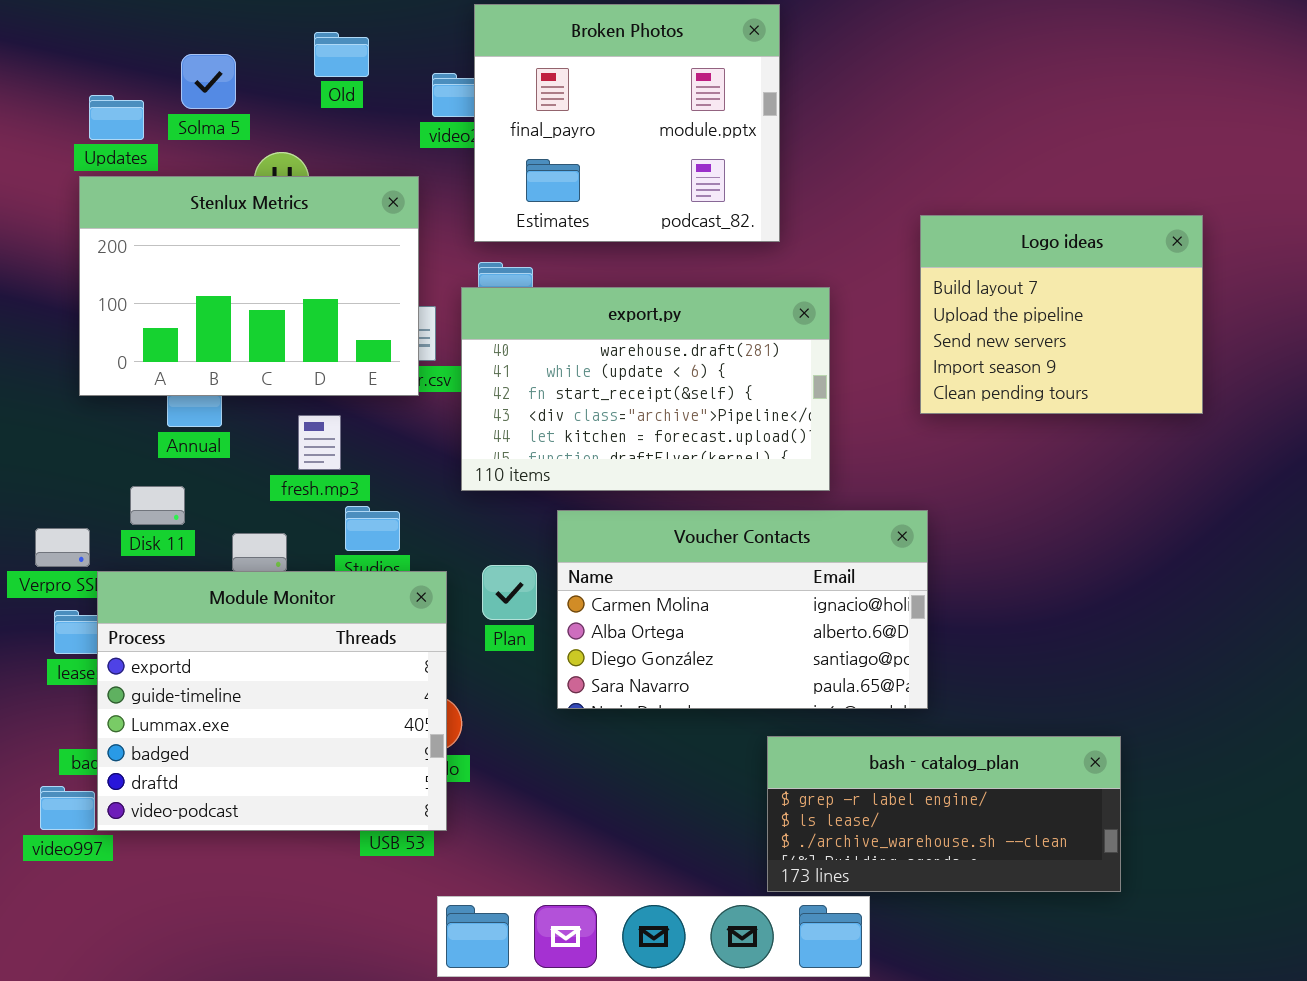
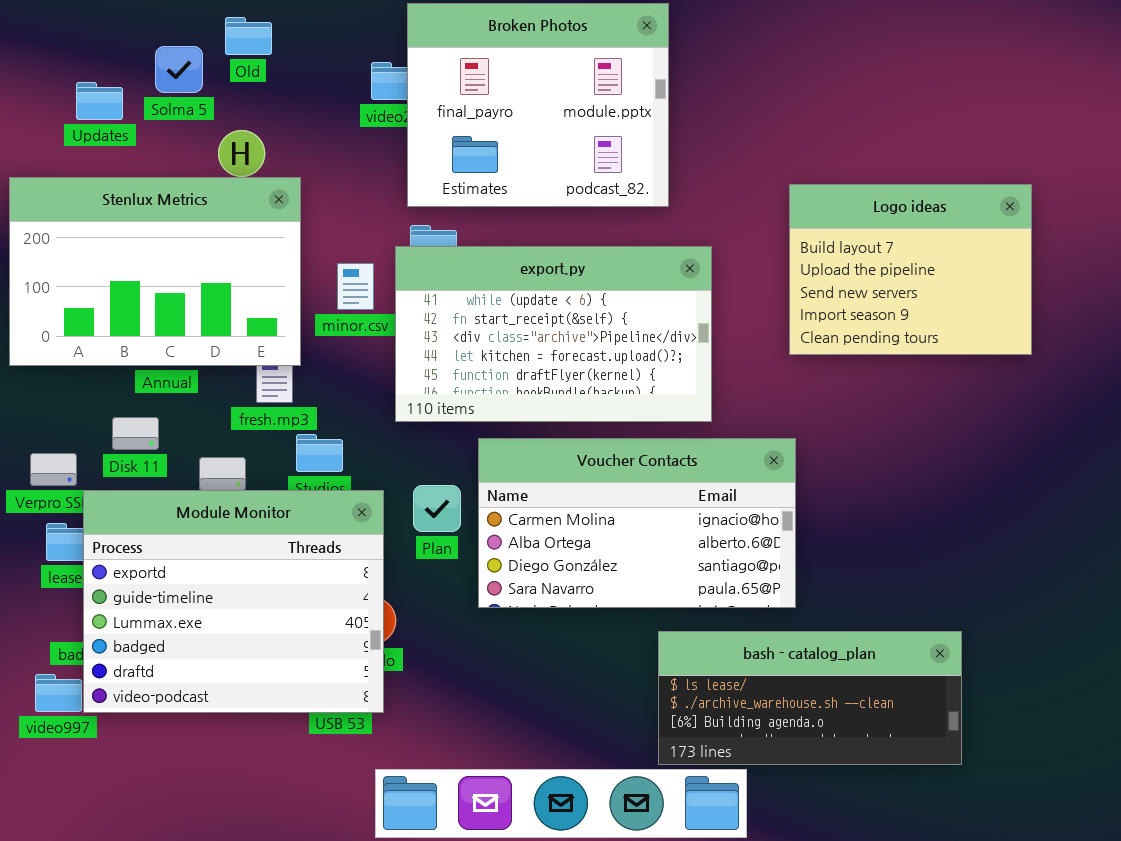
Old: [314,32,369,77] -> [225,17,272,55], moved
Stenlux Metrics: [79,176,419,396] -> [9,177,301,366], moved
export.py: [461,287,830,491] -> [395,246,712,422], scrolled down 1 row
bash - catalog_plan: [767,736,1121,892] -> [658,631,962,765], scrolled down 1 row

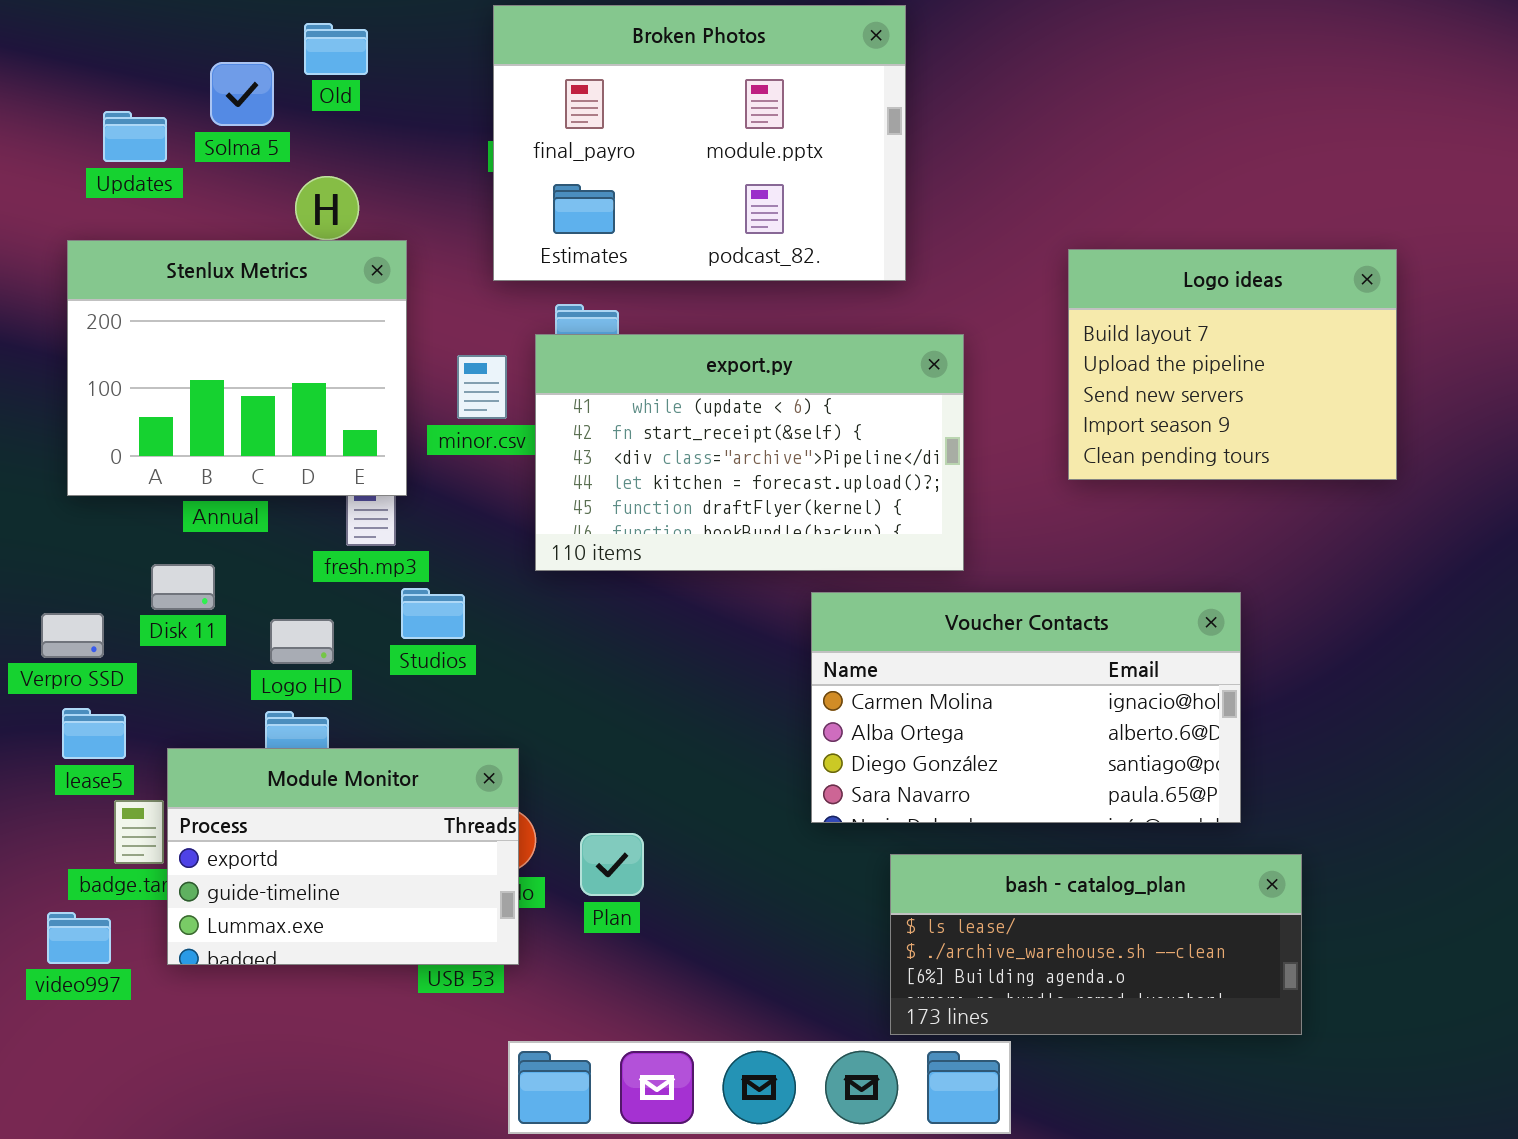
Broken Photos: [407,3,669,207] -> [493,5,906,281], resized
Stenlux Metrics: [9,177,301,366] -> [67,240,407,496], resized
Voucher Contacts: [478,438,796,608] -> [811,592,1241,823], moved
Plan: [413,485,461,532] -> [580,833,644,896], moved
Module Monitor: [83,490,384,713] -> [167,748,519,965], resized

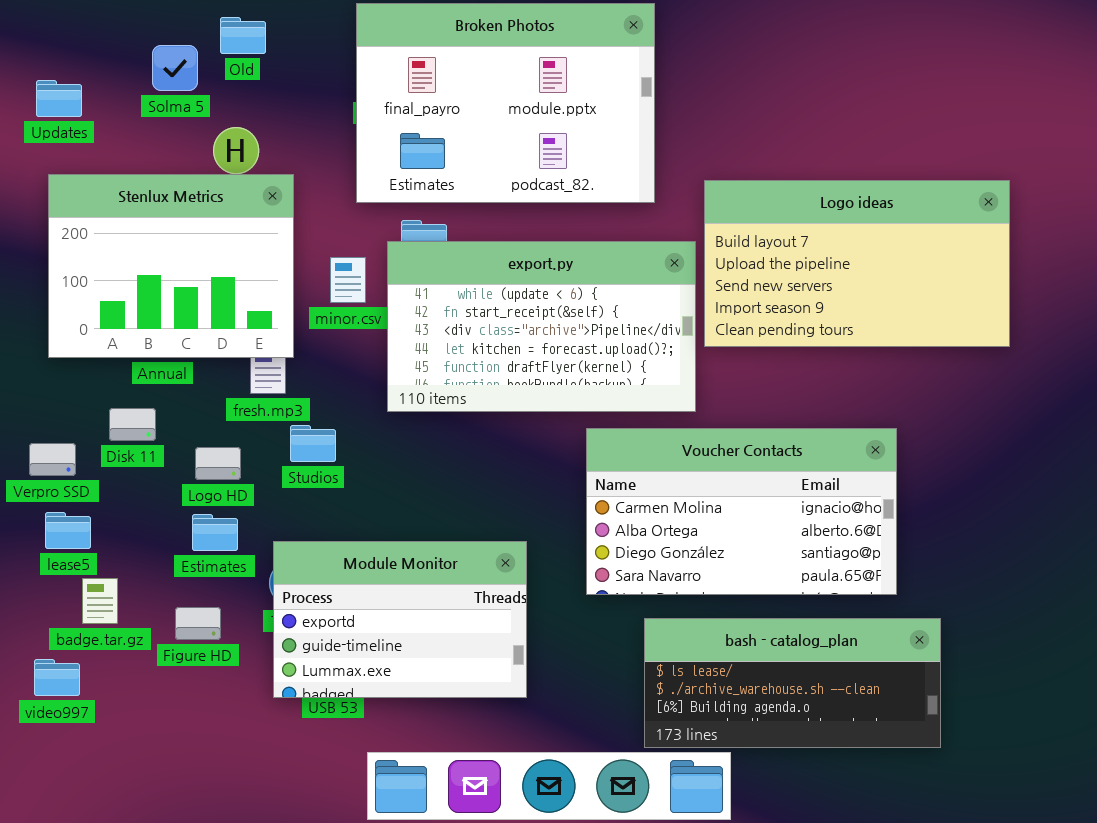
Updates: [103,111,167,162] -> [36,80,82,117], moved
Logo ideas: [1068,249,1397,480] -> [704,180,1010,347], resized
Module Monitor: [167,748,519,965] -> [273,541,527,698], moved

